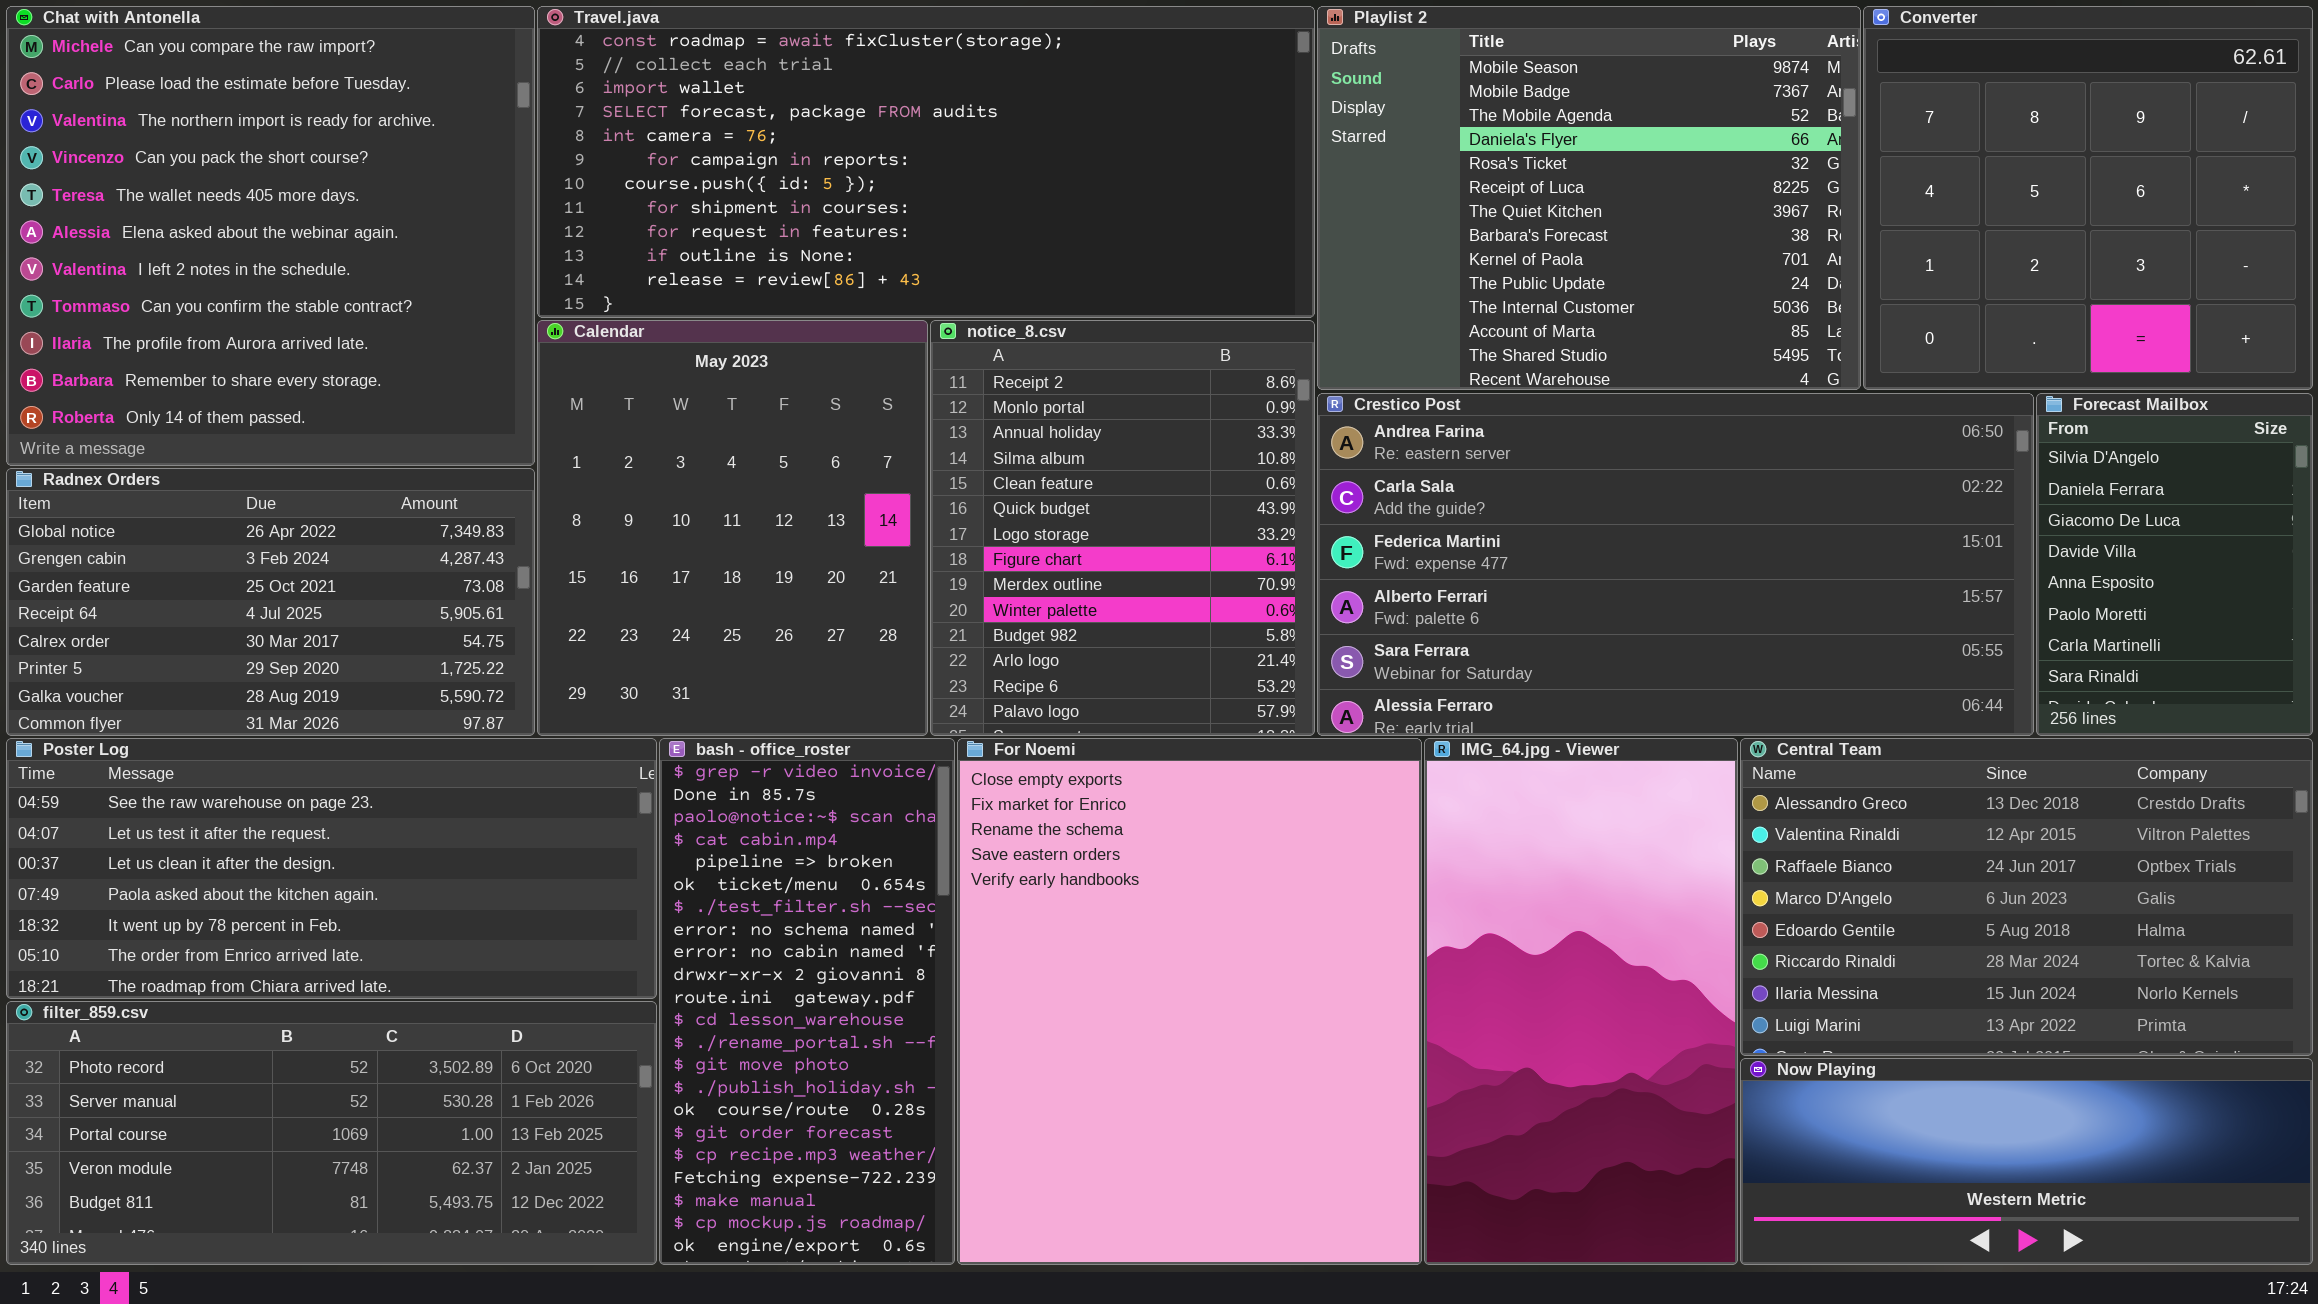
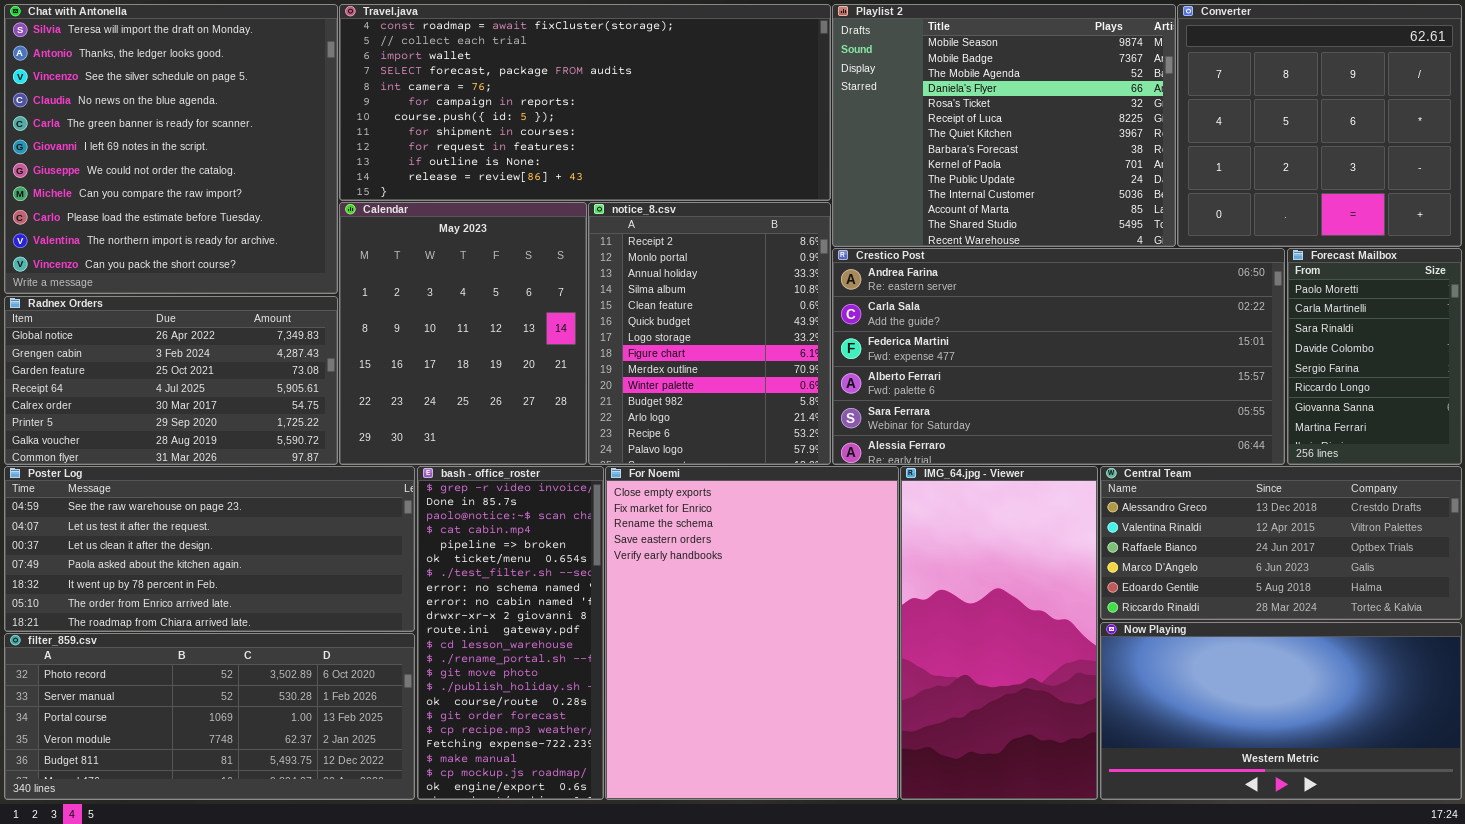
Chat with Antonella: [6,6,535,466] -> [4,4,338,294], scrolled up 7 rows
Forecast Mailbox: [2036,393,2313,736] -> [1287,248,1462,465], scrolled down 5 rows
Central Team: [1740,738,2313,1056] -> [1100,466,1462,620], resized
Now Playing: [1740,1058,2313,1265] -> [1100,622,1462,800], resized

